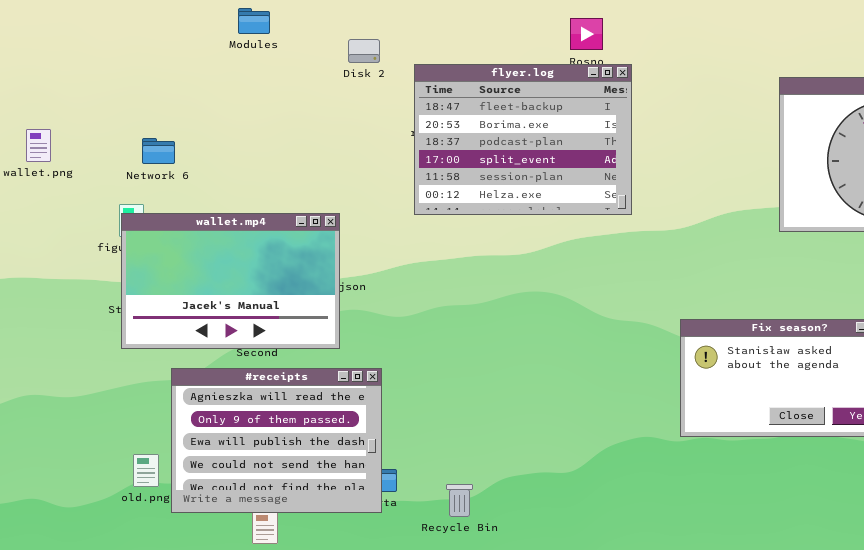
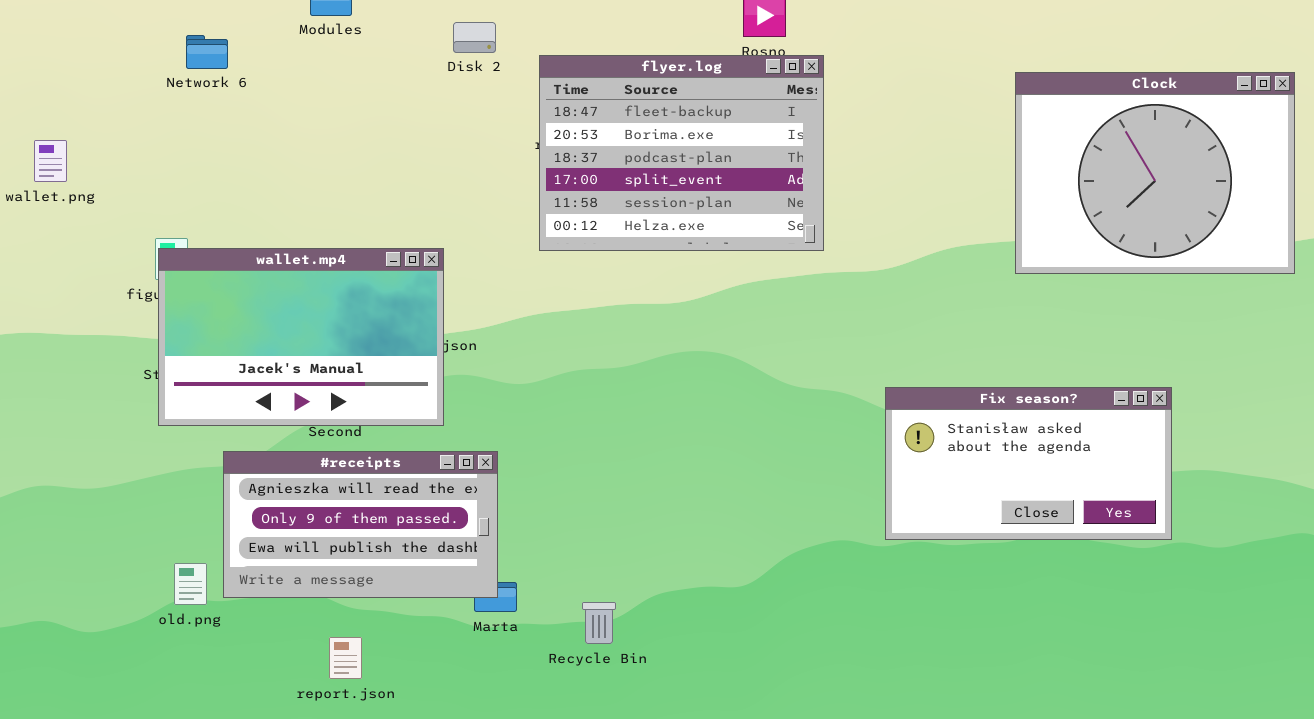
Network 6: [142,138,175,164] -> [186,35,228,69], moved
#receipts: [171,368,382,513] -> [223,451,498,598], resized

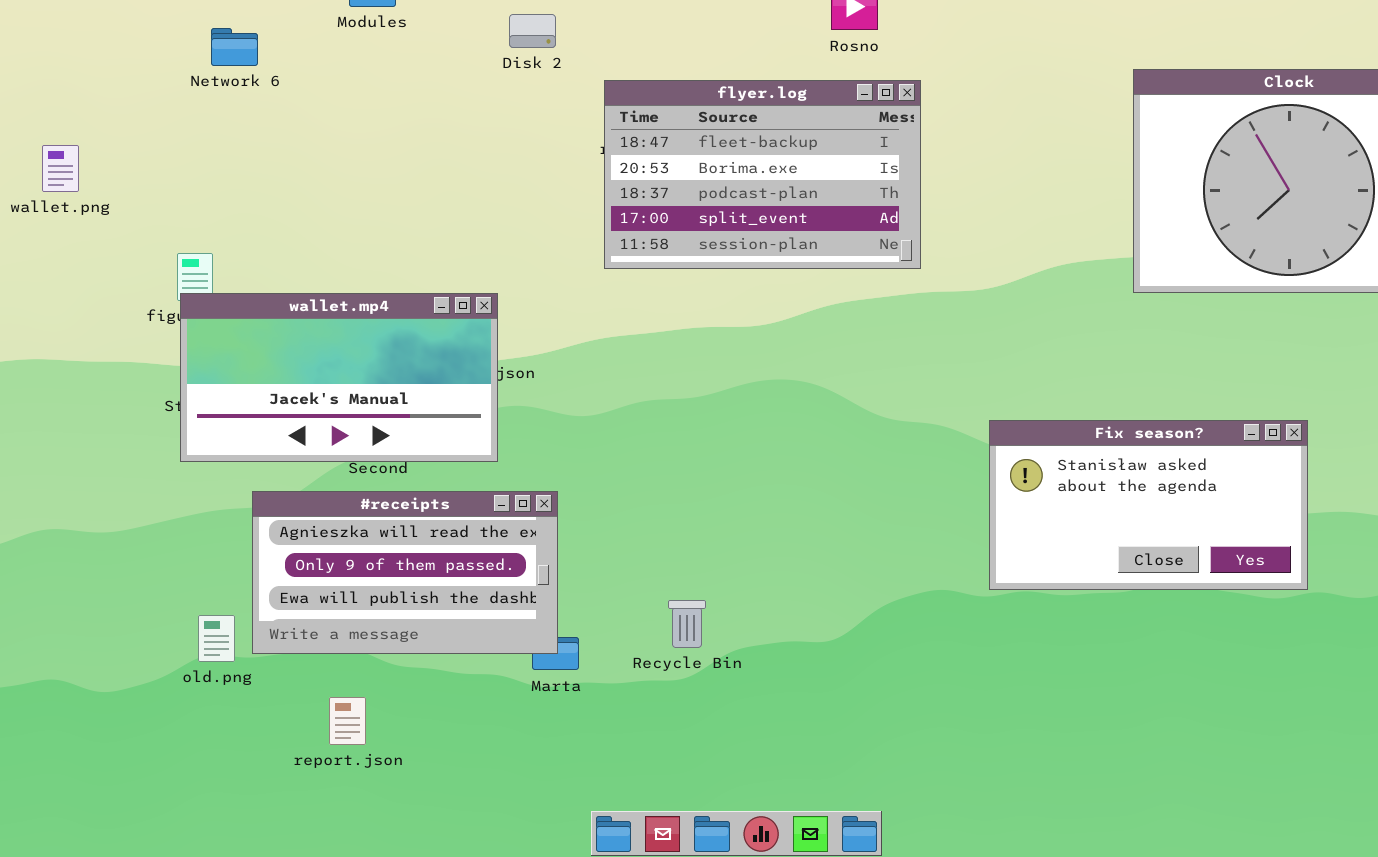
flyer.log: [539,55,824,251] -> [604,80,921,269], resized
wallet.mp4: [158,248,444,426] -> [180,293,498,462], resized
Recycle Bin: [582,602,616,644] -> [668,600,706,648], moved
report.json: [329,637,362,679] -> [329,697,366,745], moved

